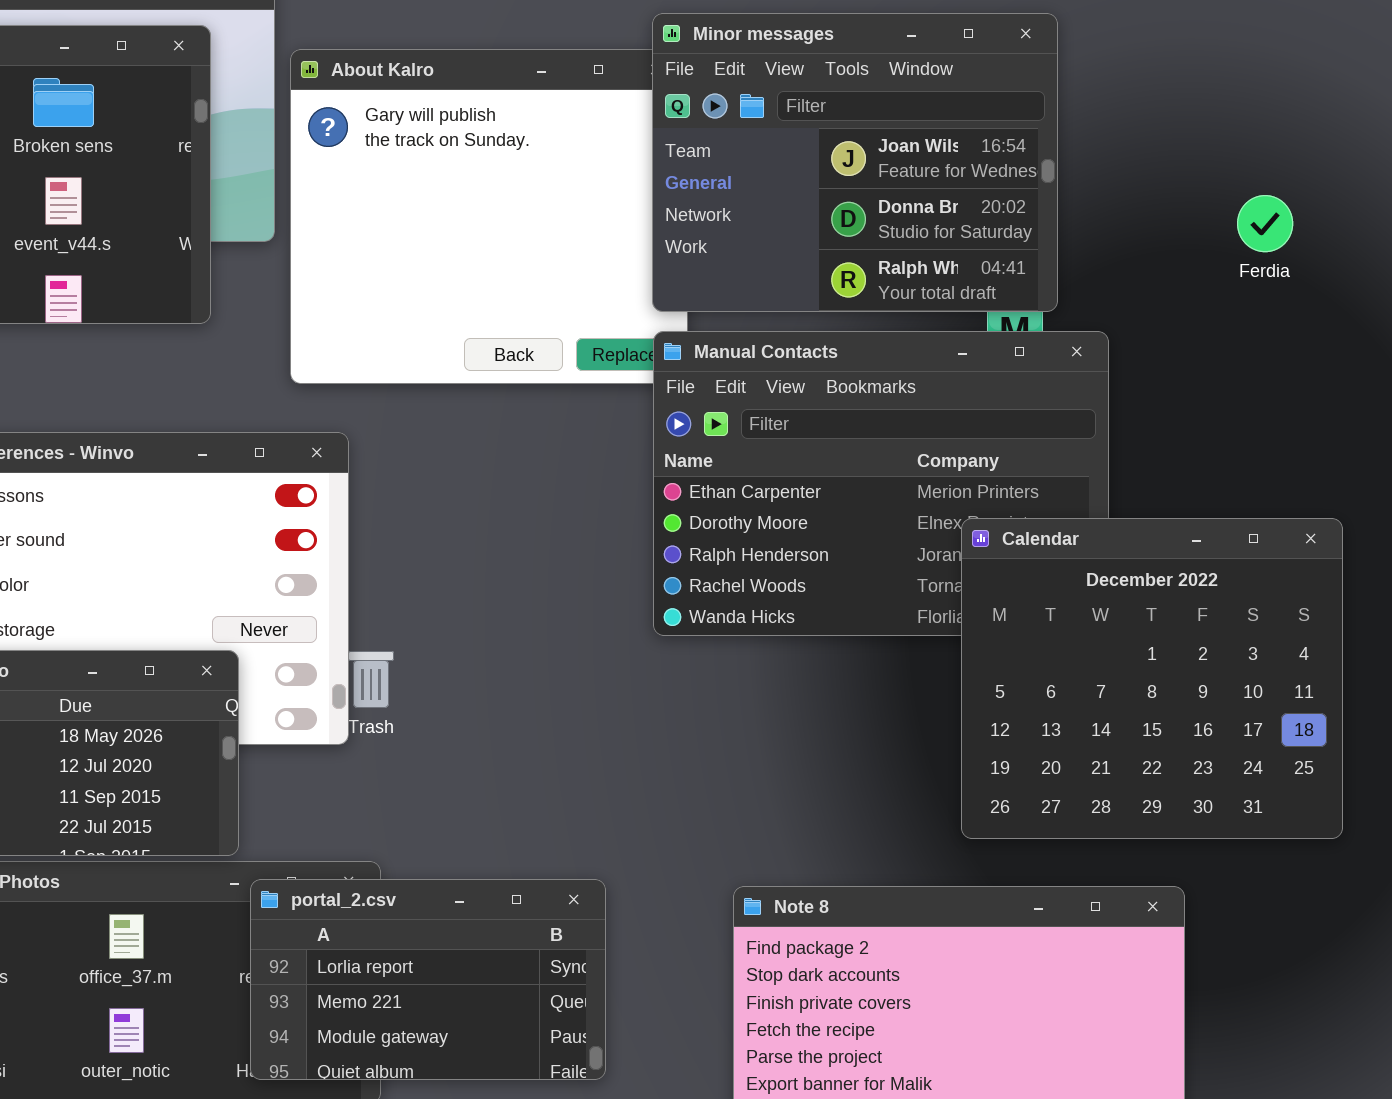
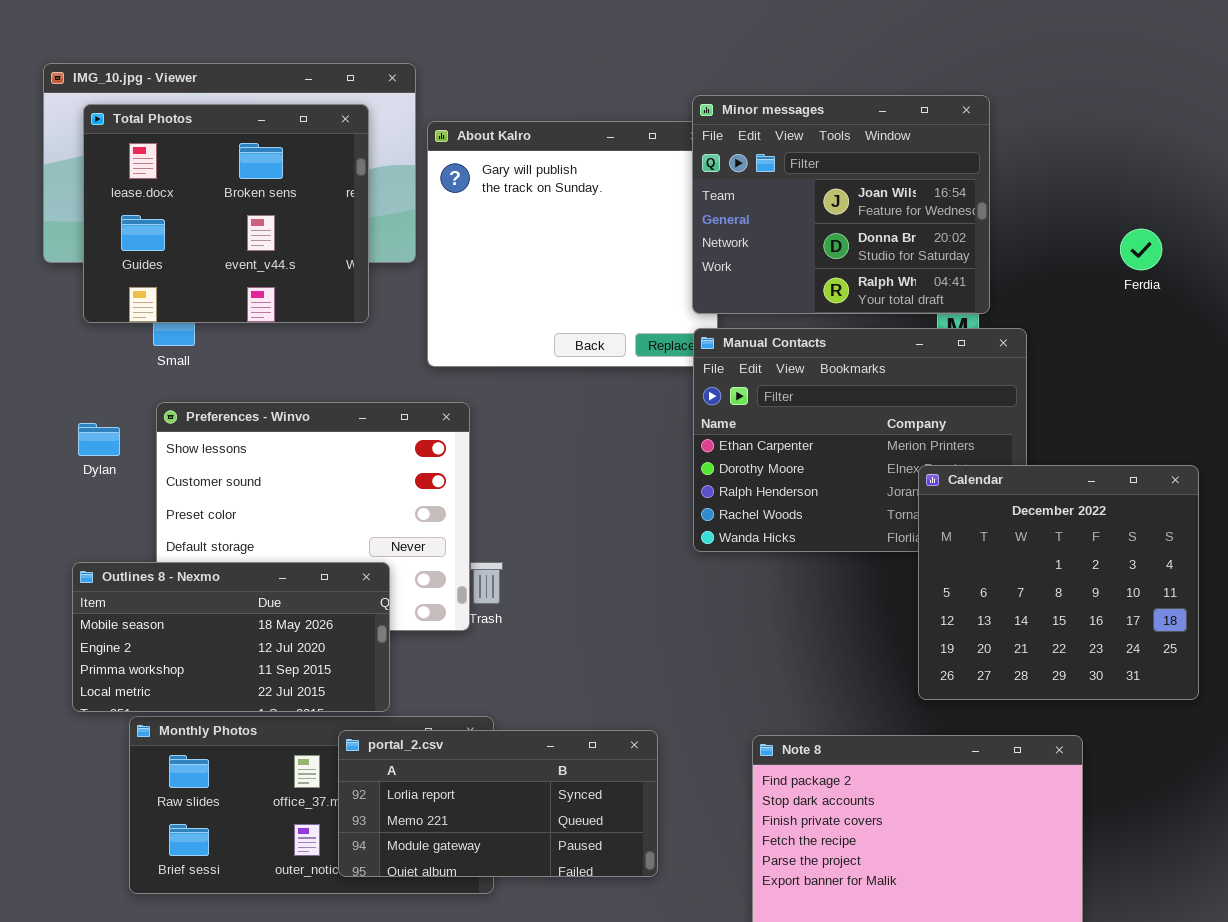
portal_2.csv: [250,879,606,1080] -> [338,730,658,877], resized

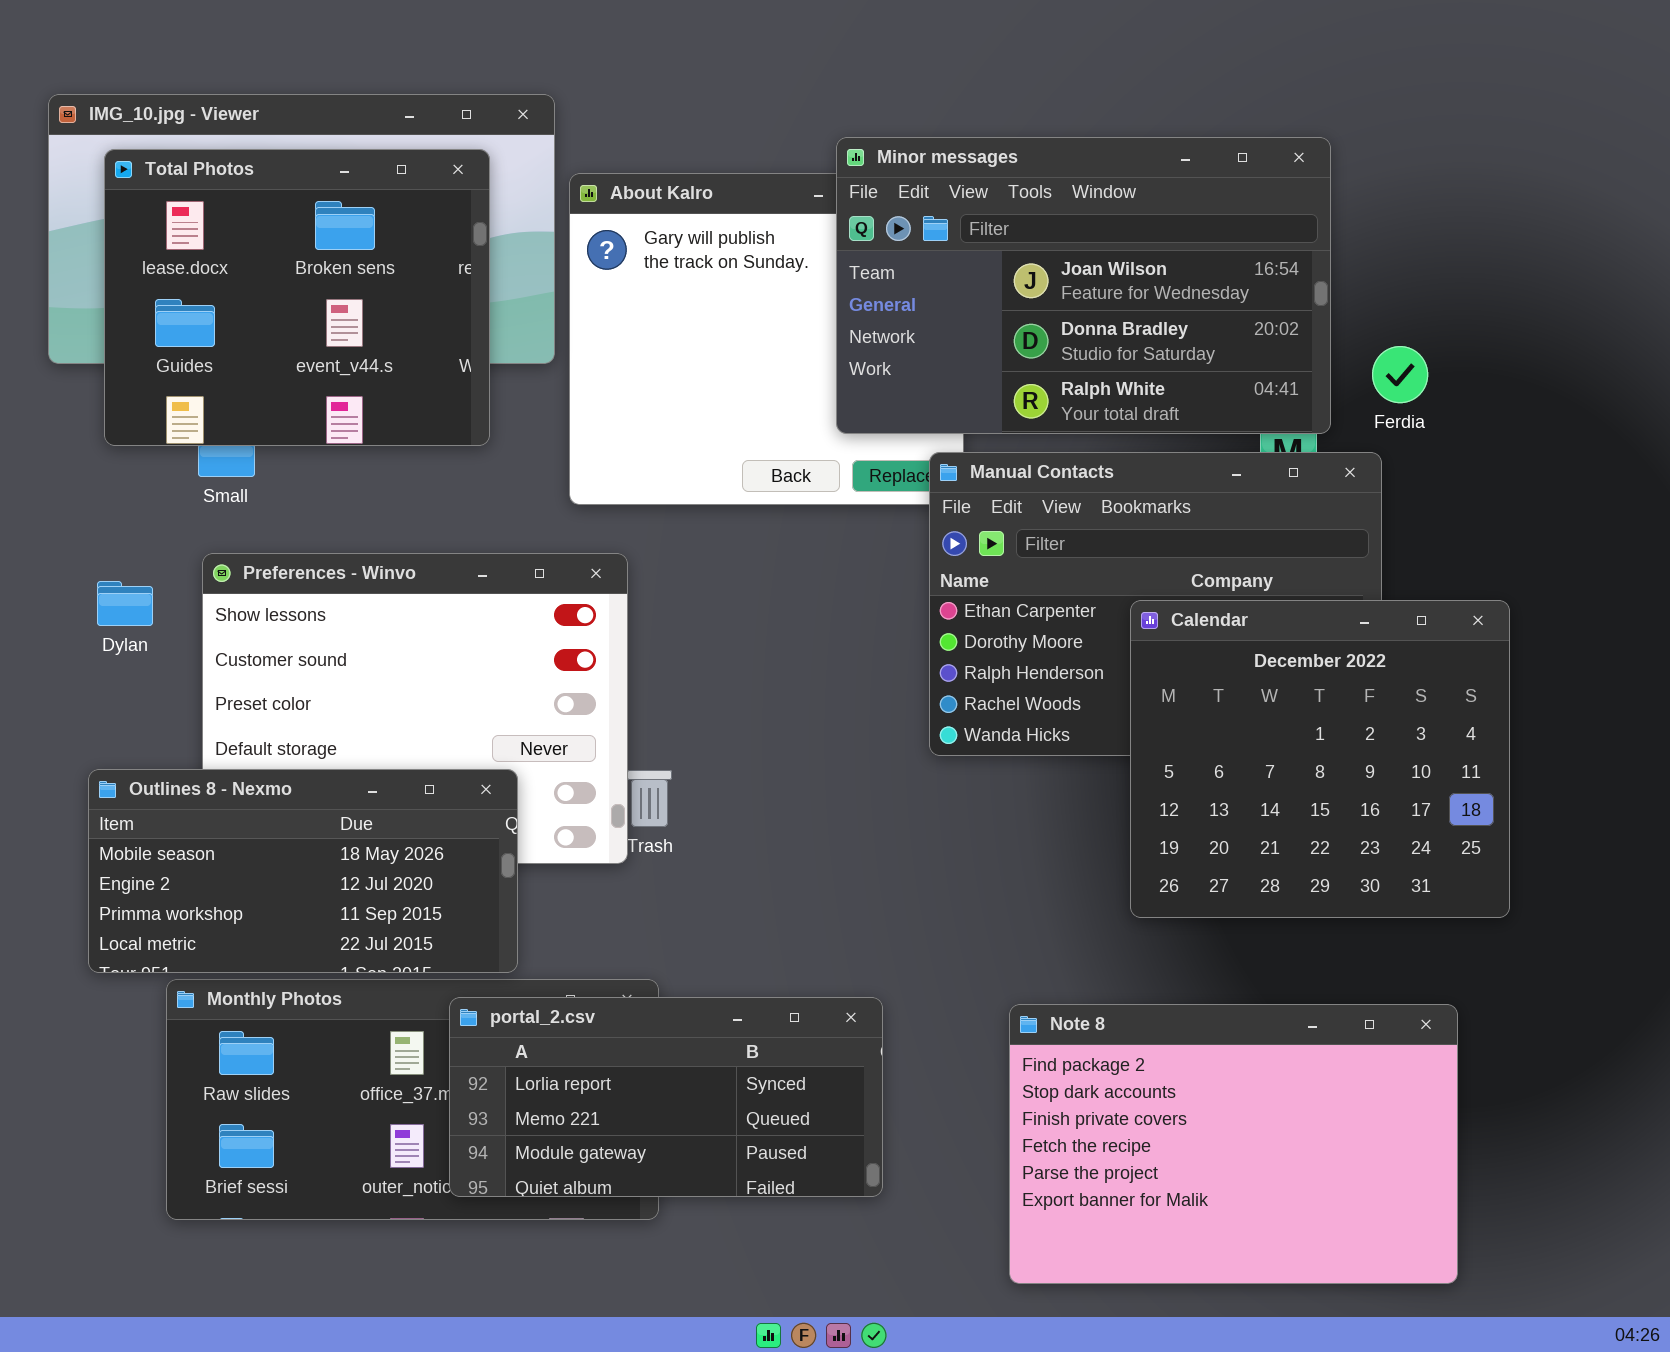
Minor messages: [692,95,990,314] -> [836,137,1331,434], resized
Ferdia: [1120,229,1162,270] -> [1372,346,1428,403], moved
Calendar: [918,465,1199,700] -> [1130,600,1510,918], moved

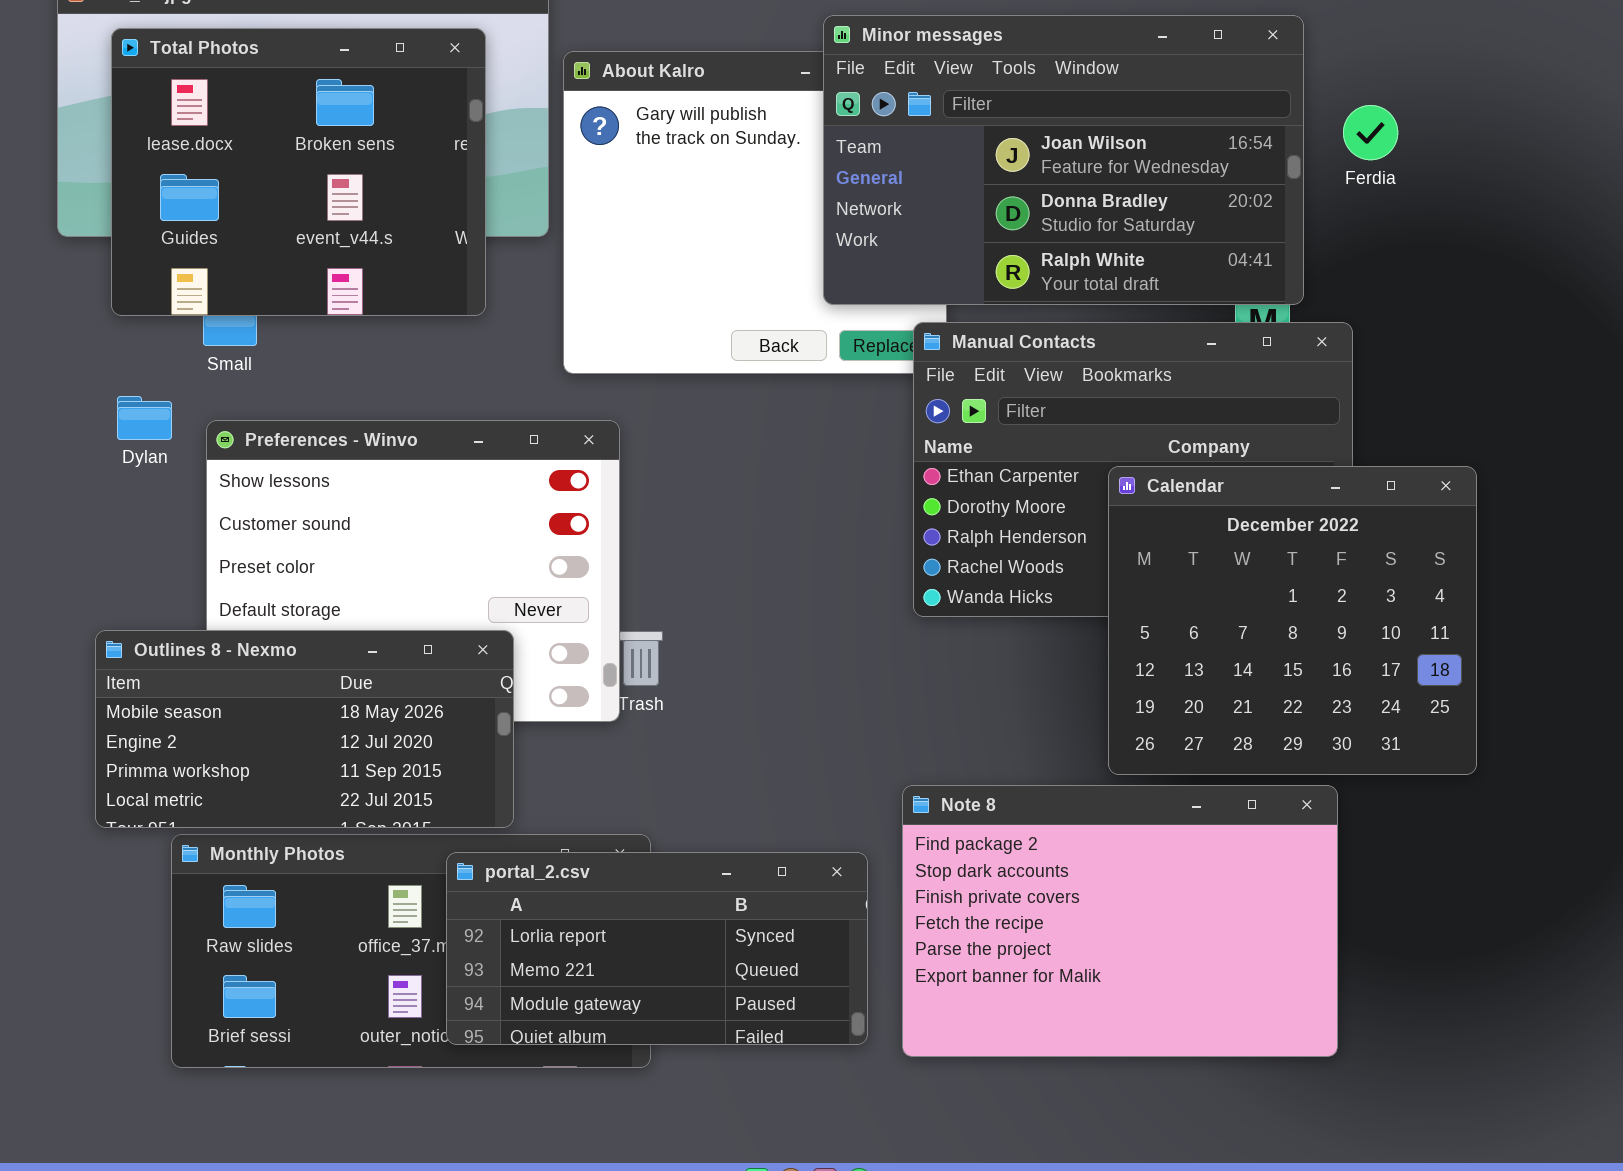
Ferdia: [1372,346,1428,403] -> [1343,105,1398,160], moved
Dylan: [97,581,153,626] -> [117,396,172,440], moved
Note 8: [1009,1004,1458,1284] -> [902,785,1338,1057], moved

